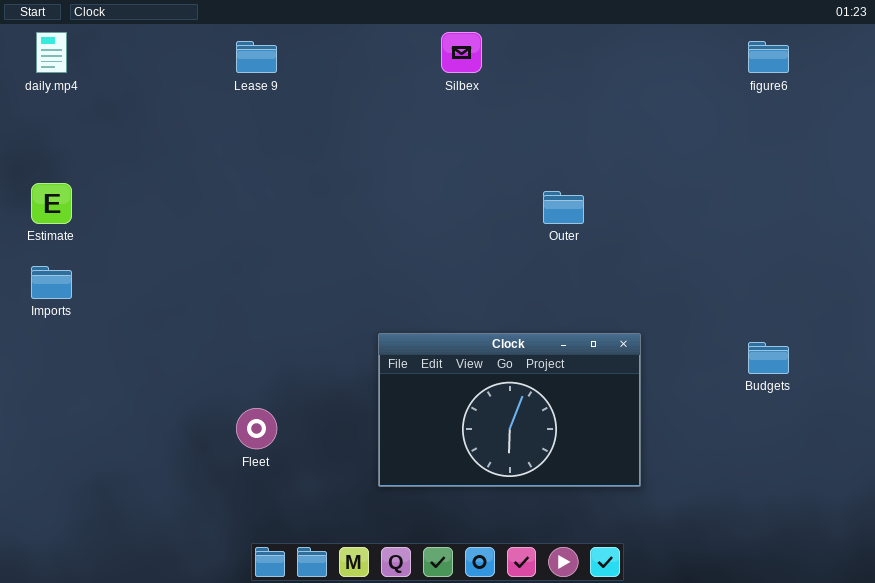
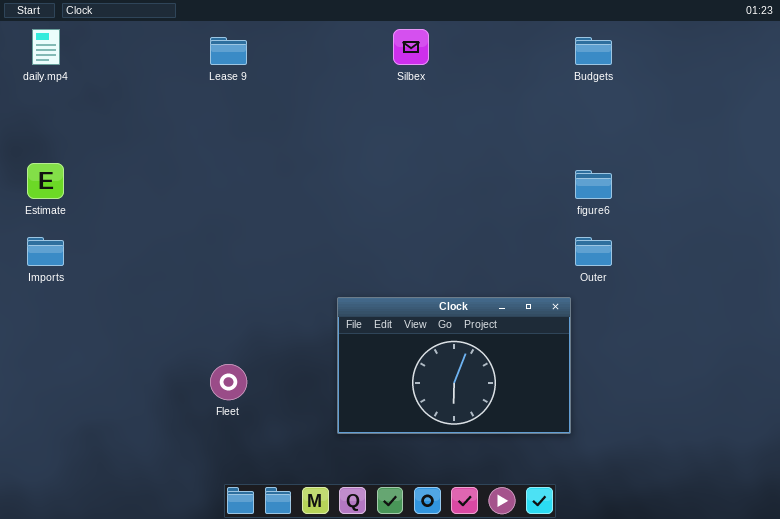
figure6: [748,41,789,73] -> [575,170,612,199], moved
Outer: [543,191,584,224] -> [575,237,612,266], moved
Budgets: [748,342,789,374] -> [575,37,612,65], moved

